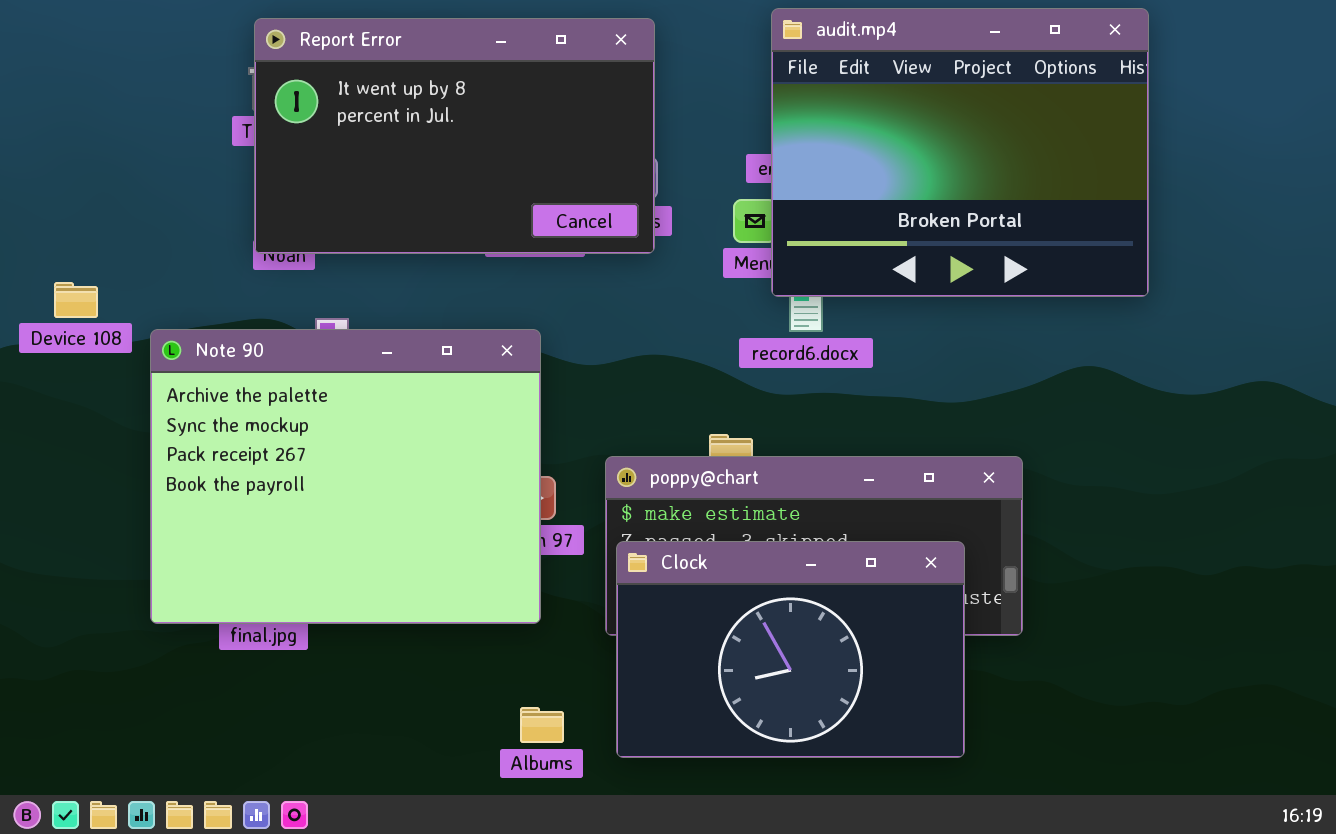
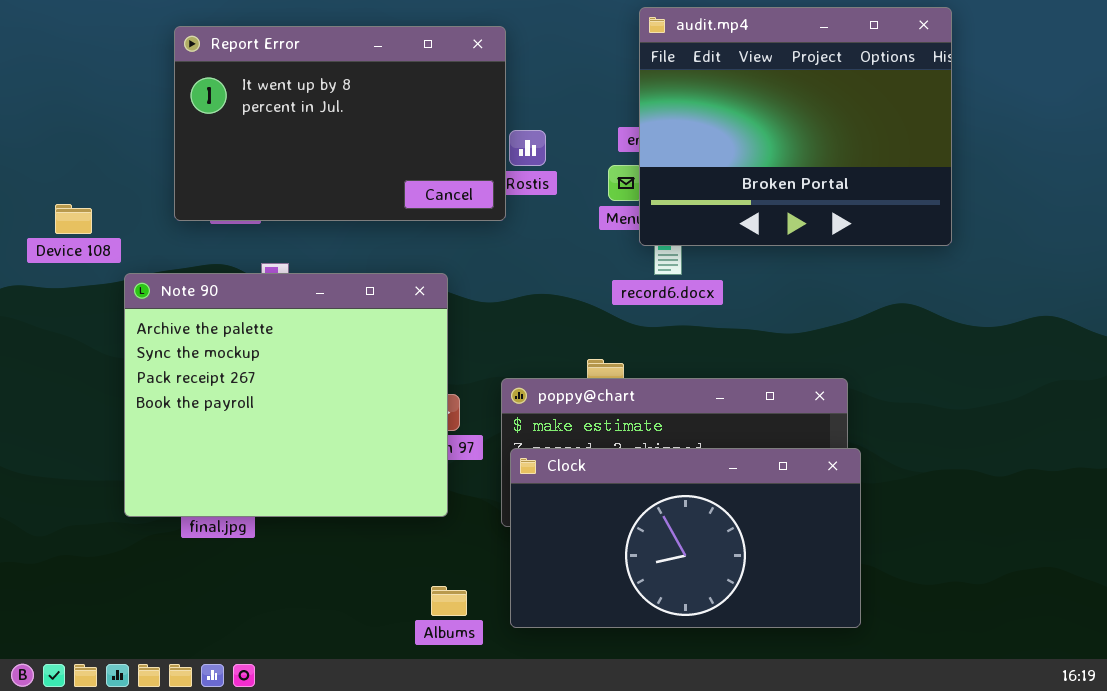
Report Error: [254,18,655,254] -> [174,26,506,221], moved
Device 108: [54,282,98,318] -> [55,204,92,234], moved
Clock: [616,541,965,758] -> [510,448,861,628], resized

